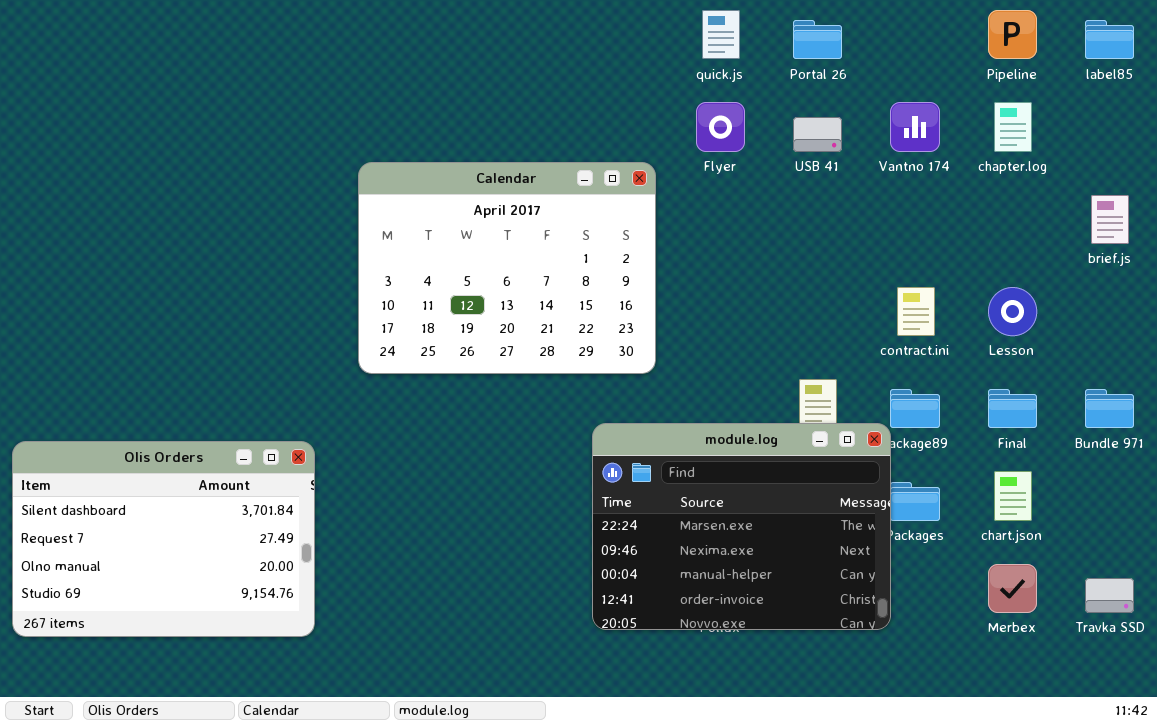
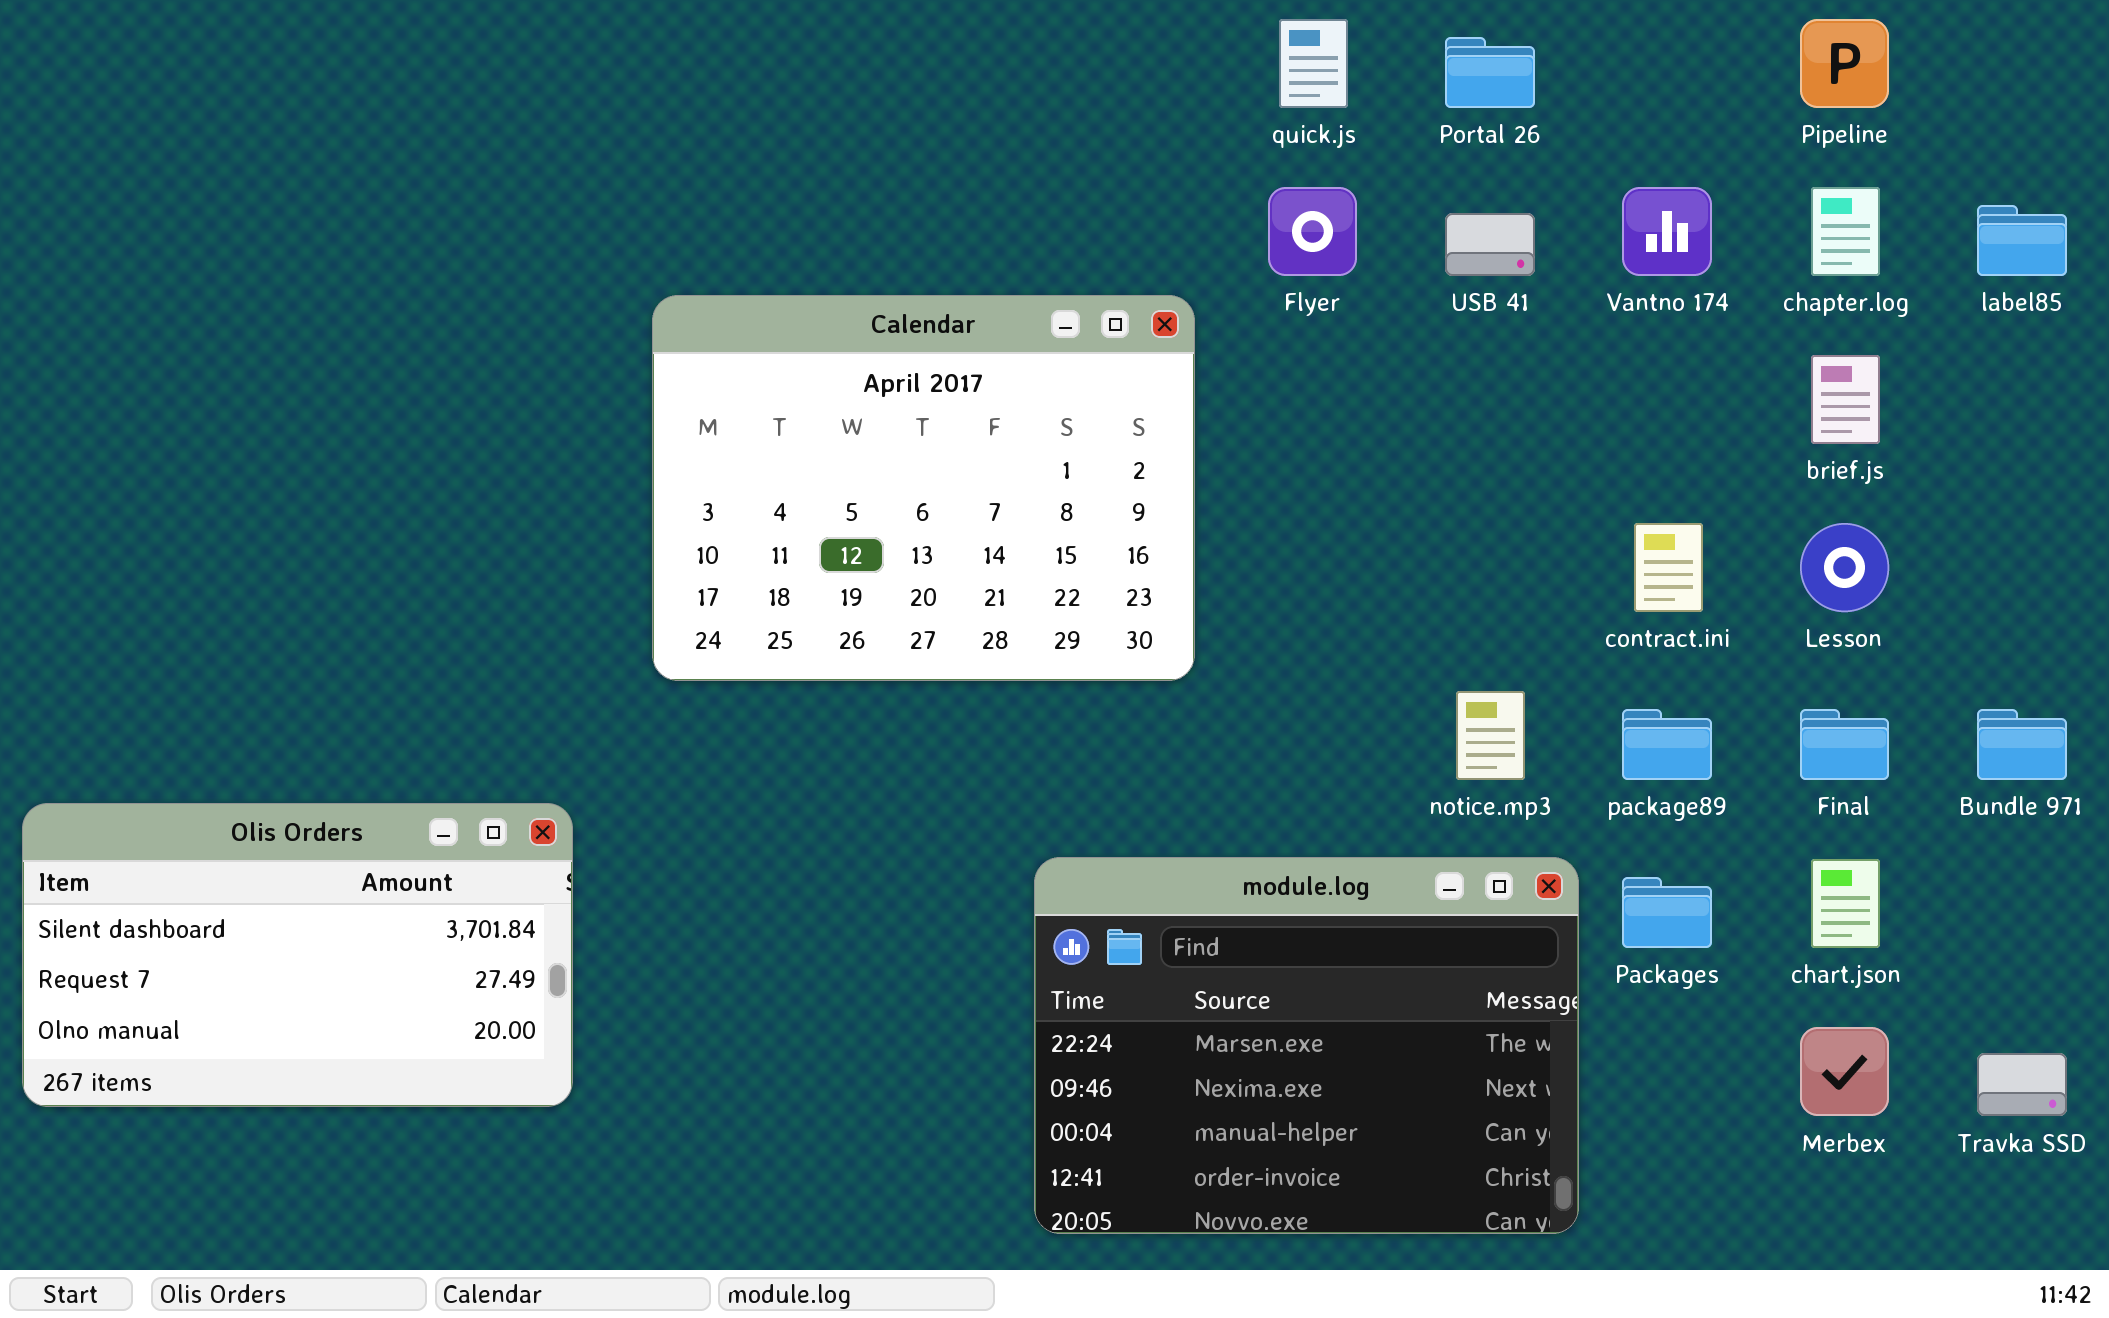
label85: [1085,20,1134,59] -> [1977,205,2067,276], moved
brief.js: [1091,195,1129,244] -> [1811,355,1880,444], moved
module.log: [592,423,891,630] -> [1034,857,1579,1234], moved
Olis Orders: [12,441,315,637] -> [22,803,573,1107], resized

